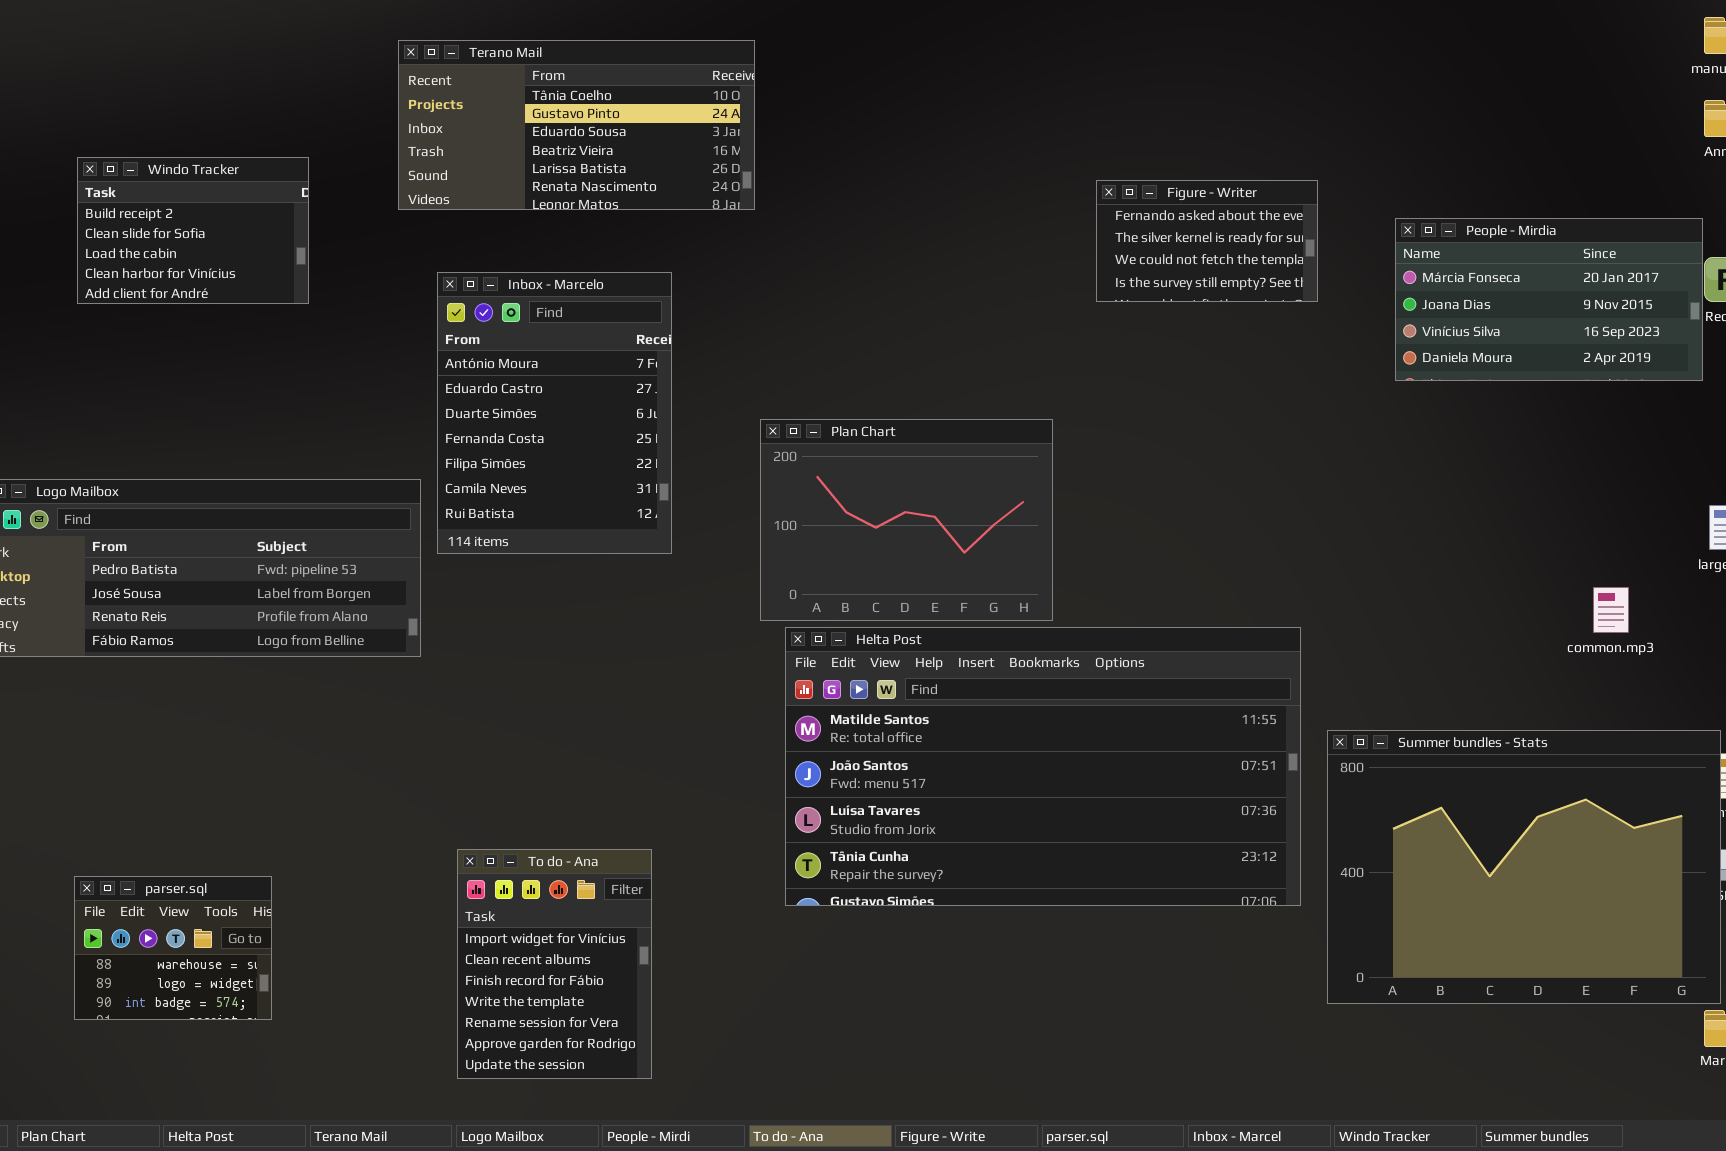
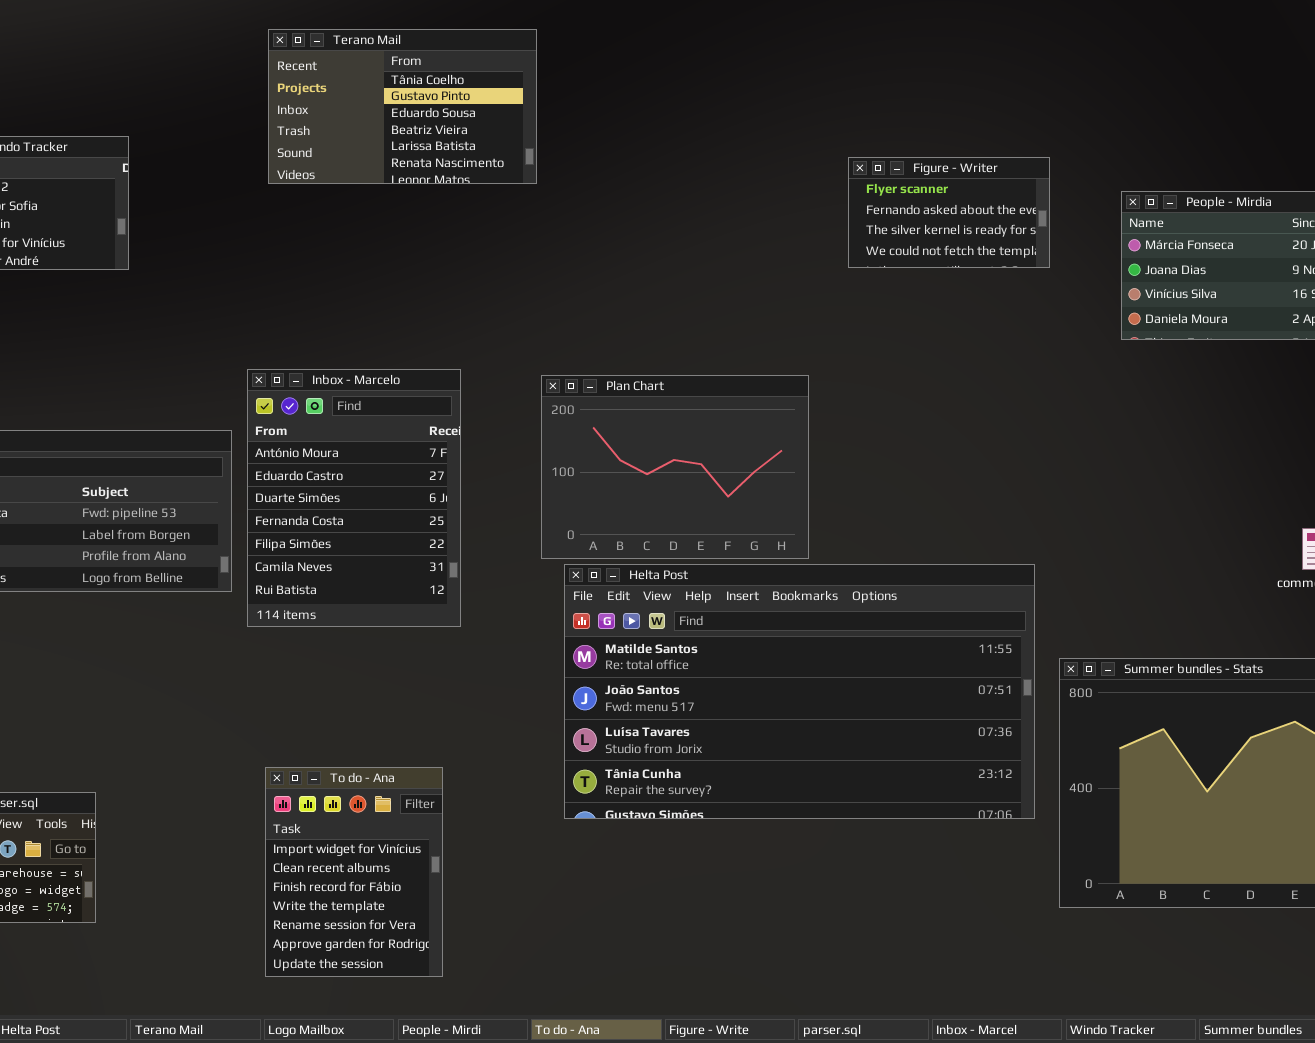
Terano Mail: [398,40,755,210] -> [268,29,537,184], resized
Figure - Writer: [1096,180,1318,302] -> [848,157,1050,268], scrolled up 1 row
Inbox - Marcelo: [437,272,672,554] -> [247,369,461,627], moved

